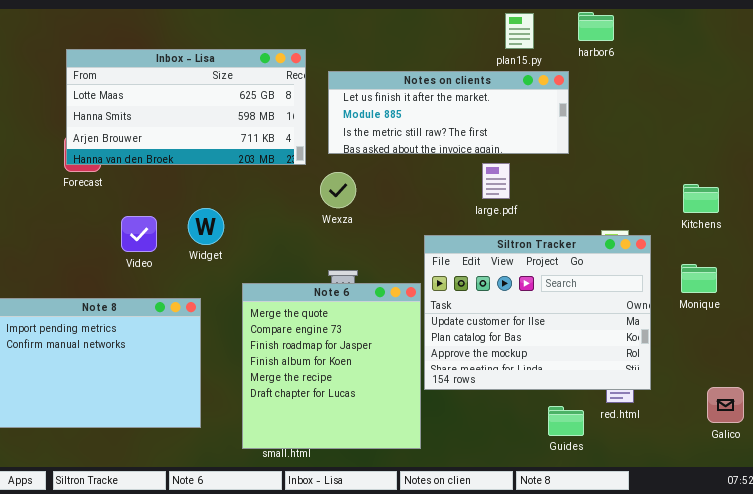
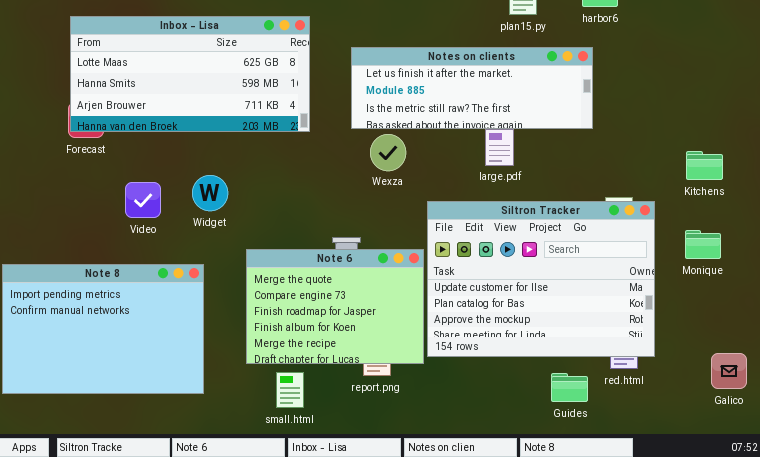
Notes on clients: [328,71,569,154] -> [351,47,593,129], moved
Wexza: [320,172,356,208] -> [370,134,406,171], moved
Note 6: [242,283,421,449] -> [246,249,424,364], resized

